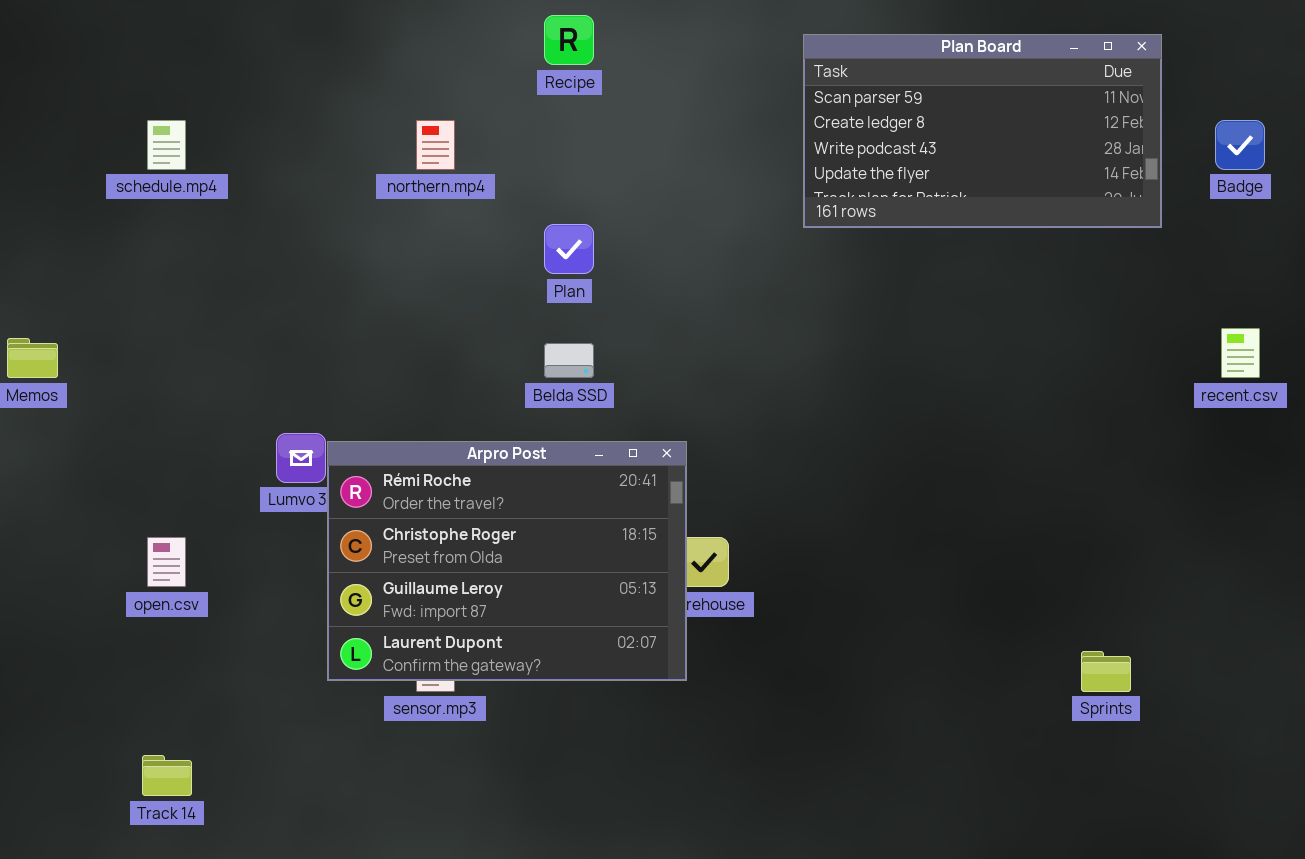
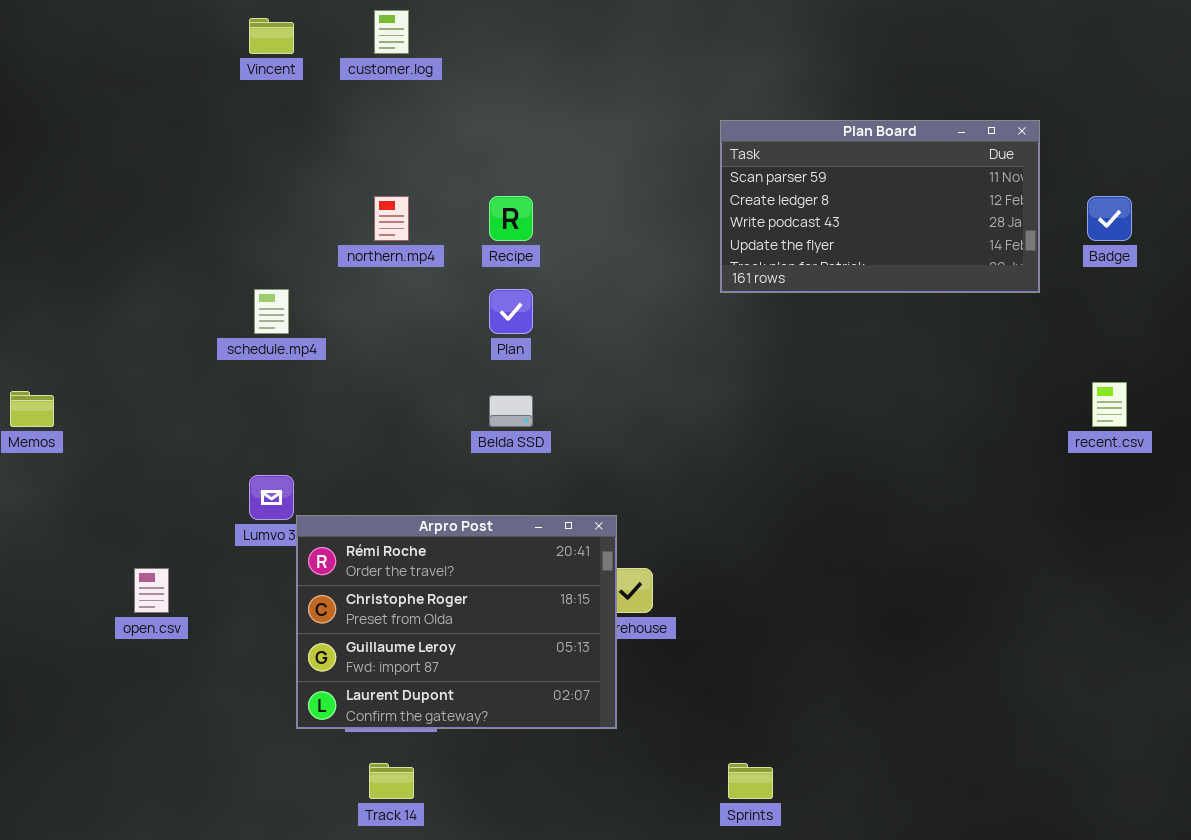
Recipe: [544,15,594,65] -> [489,196,533,241], moved
schedule.mp4: [147,120,186,170] -> [254,289,289,334], moved
Arpro Post: [327,441,687,681] -> [296,515,617,729], moved
Sprints: [1081,651,1131,692] -> [728,763,773,799], moved
Track 14: [142,755,192,796] -> [369,763,414,799], moved

